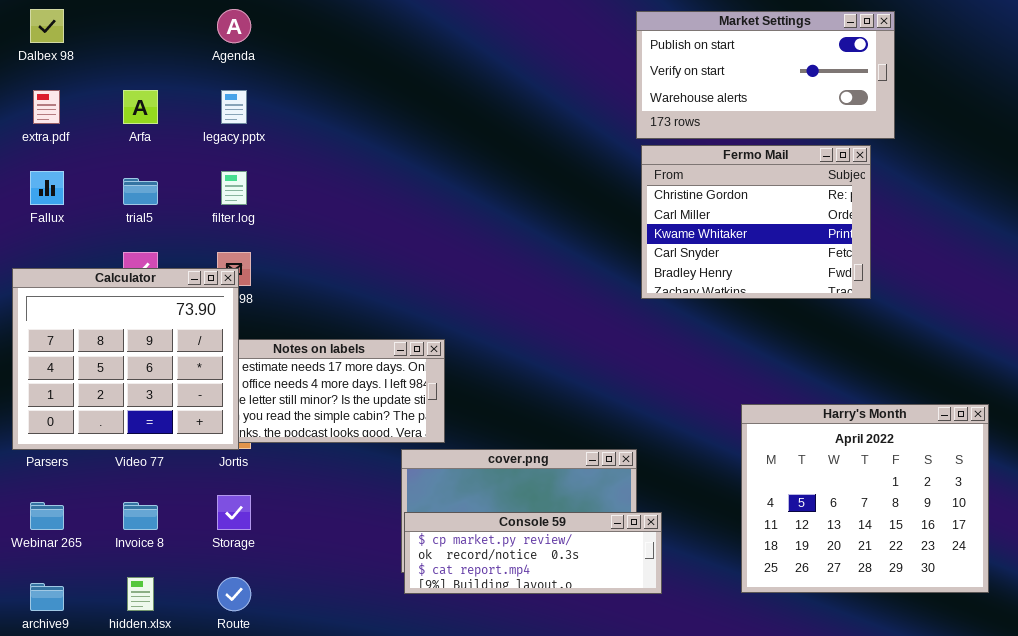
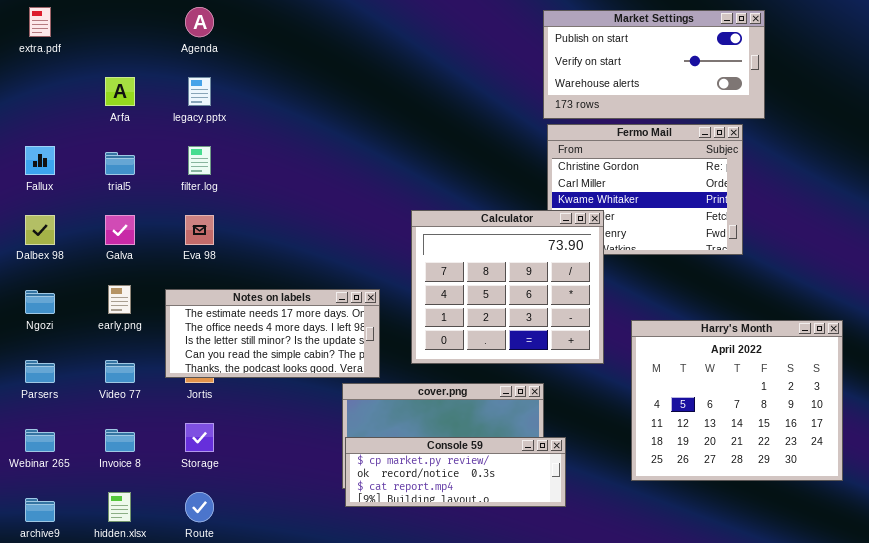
Dalbex 98: [30,9,64,43] -> [25,215,55,245], moved
extra.pdf: [33,90,60,124] -> [29,7,51,37], moved
Calculator: [12,268,239,450] -> [411,210,604,364], moved
Harry's Month: [741,404,989,593] -> [631,320,843,481], moved

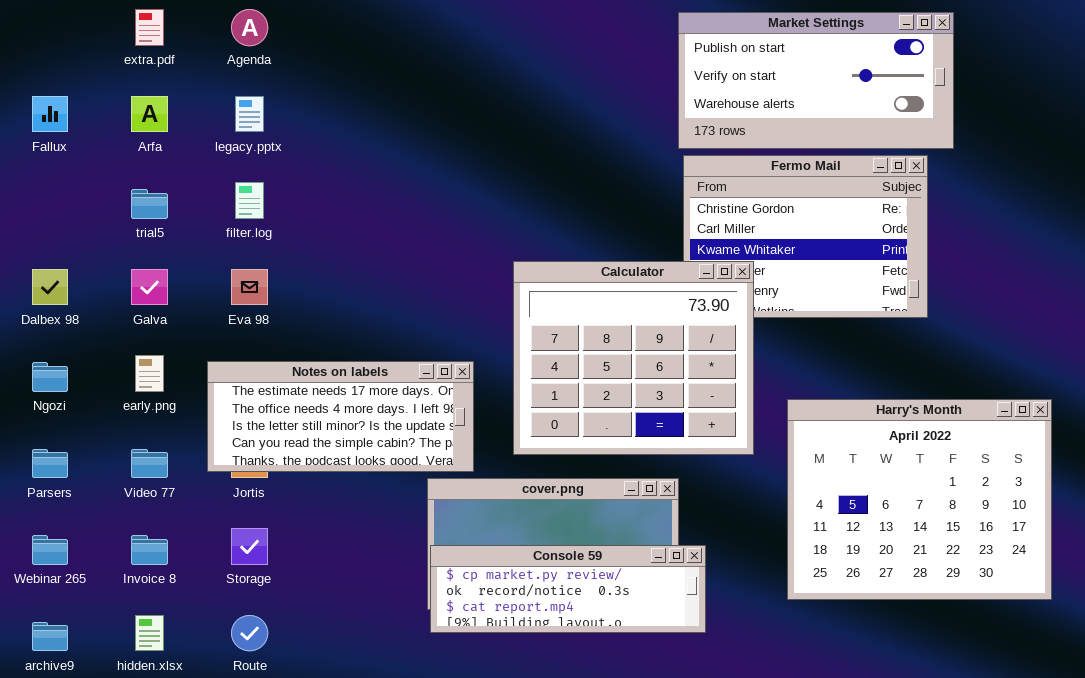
extra.pdf: [29,7,51,37] -> [135,9,164,46], moved
Fallux: [25,146,55,175] -> [32,96,68,132], moved

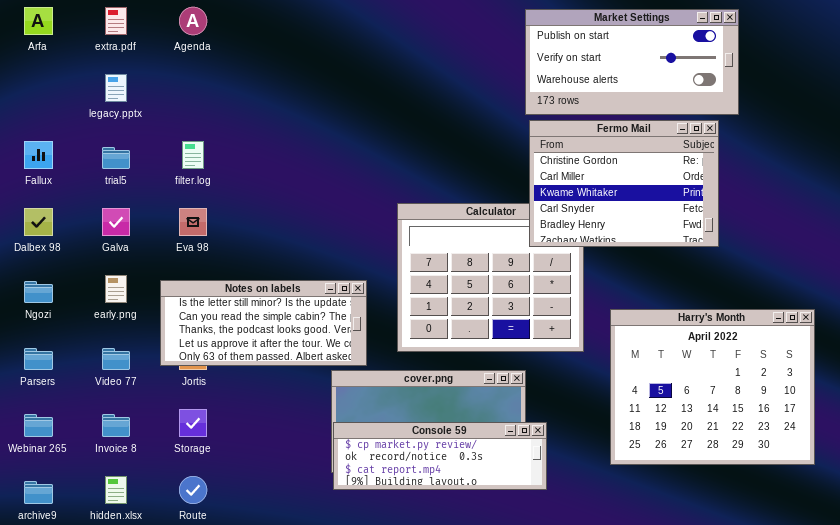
Fallux: [32,96,68,132] -> [24,141,53,169], moved
Arfa: [131,96,168,132] -> [24,7,53,35], moved
legacy.pptx: [235,96,264,132] -> [105,74,127,102], moved
Fermo Mail: [683,155,928,318] -> [529,120,719,247], raised
Notes on labels: [207,361,474,472] -> [160,280,367,366], scrolled down 2 rows

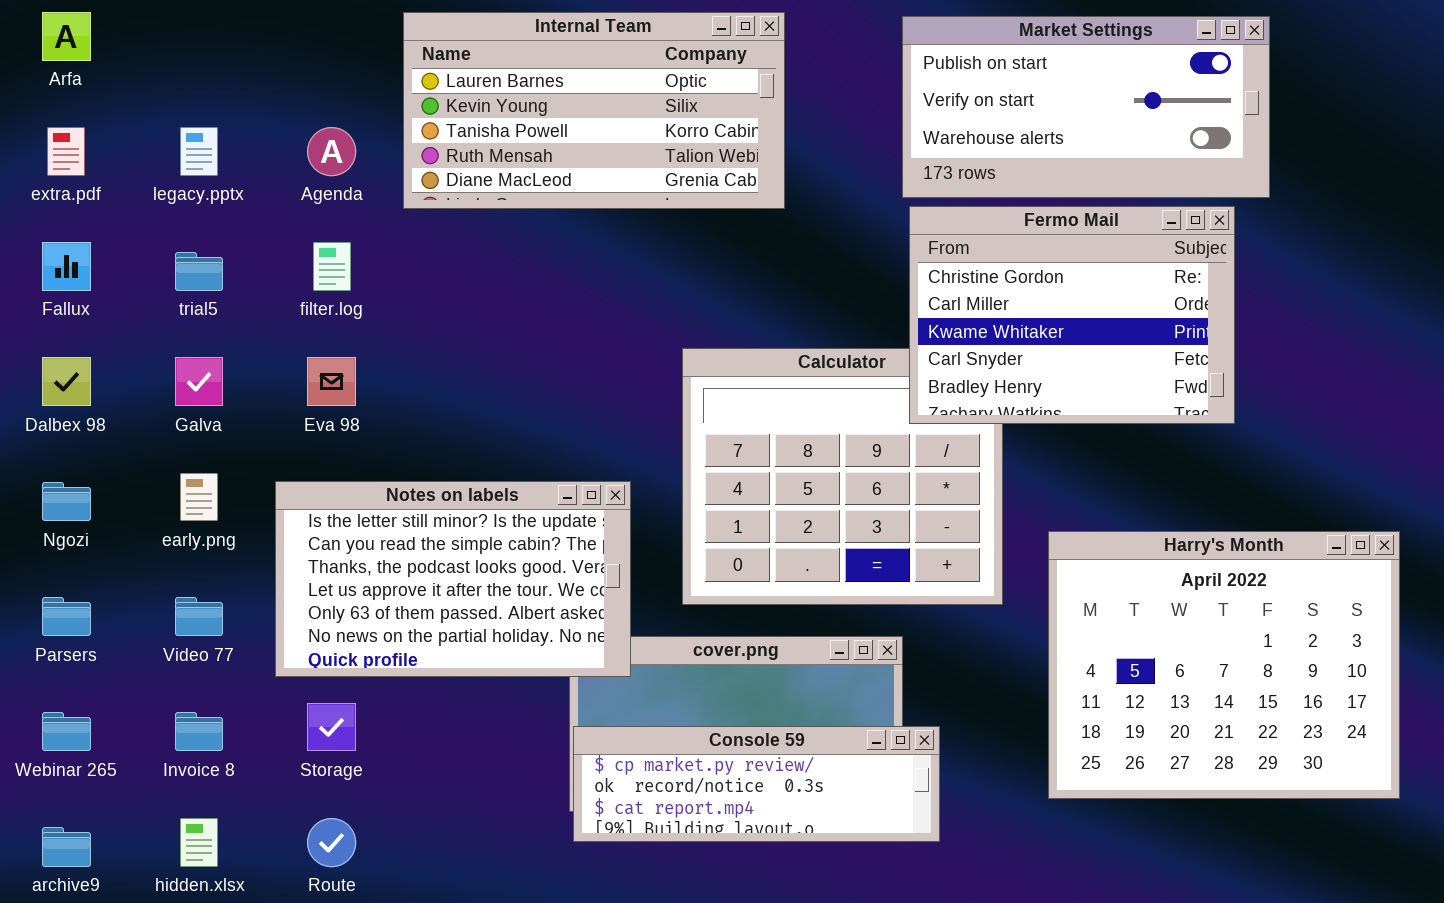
extra.pdf: [105,7,127,35] -> [47,127,85,176], moved
Agenda: [179,7,207,35] -> [307,127,356,176], moved
Internal Team: none -> [403,12,785,209], opened
Notes on labels: [160,280,367,366] -> [275,481,631,677], resized

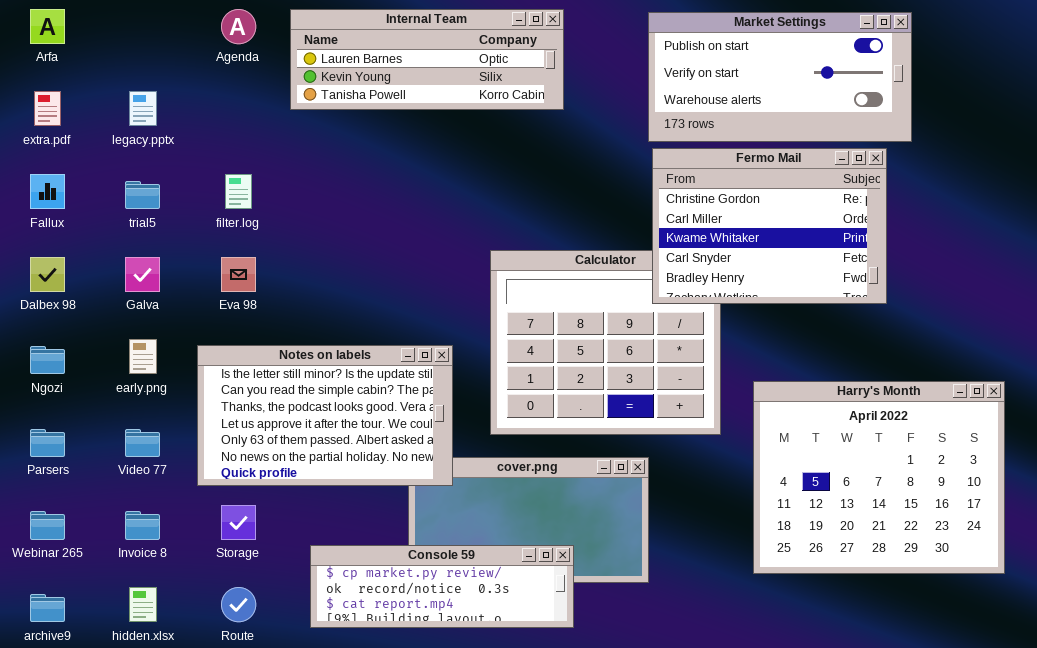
Internal Team: [403,12,785,209] -> [290,9,564,110], resized
Agenda: [307,127,356,176] -> [221,9,256,44], moved
Console 59: [573,726,940,842] -> [310,545,574,628], moved

